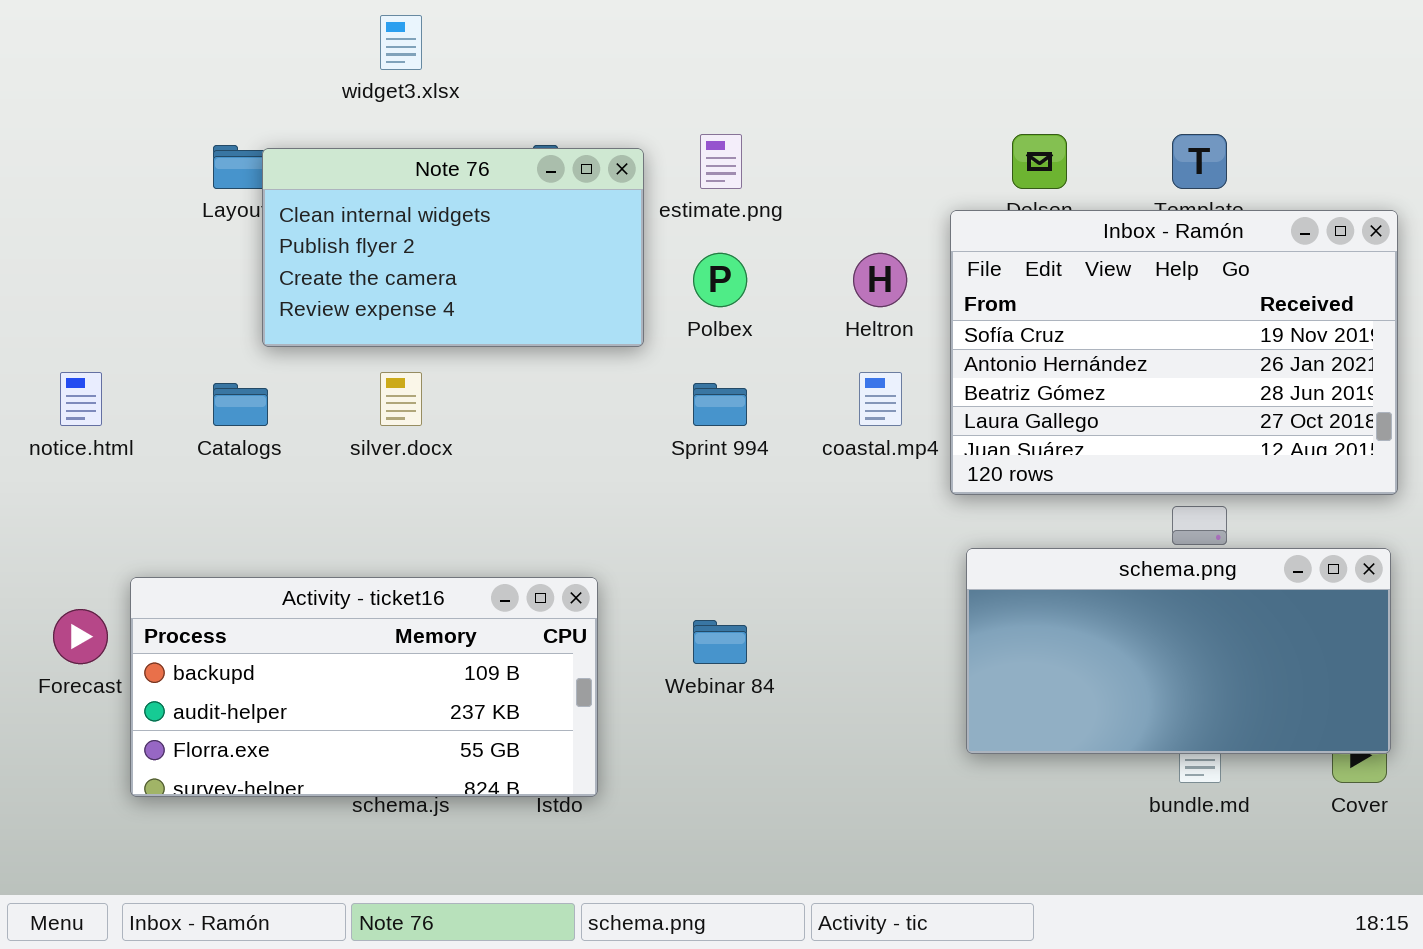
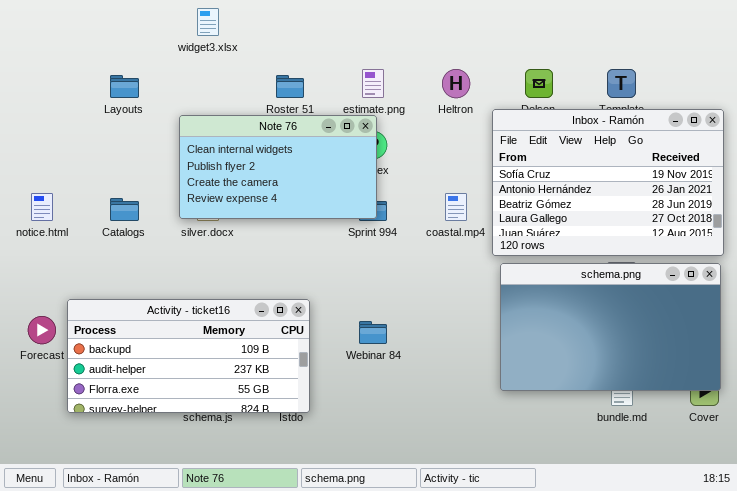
Note 76: [262,148,644,347] -> [179,115,377,219], moved
Heltron: [853,253,907,307] -> [442,69,470,98], moved
schema.png: [966,548,1391,754] -> [500,263,721,391], resized

